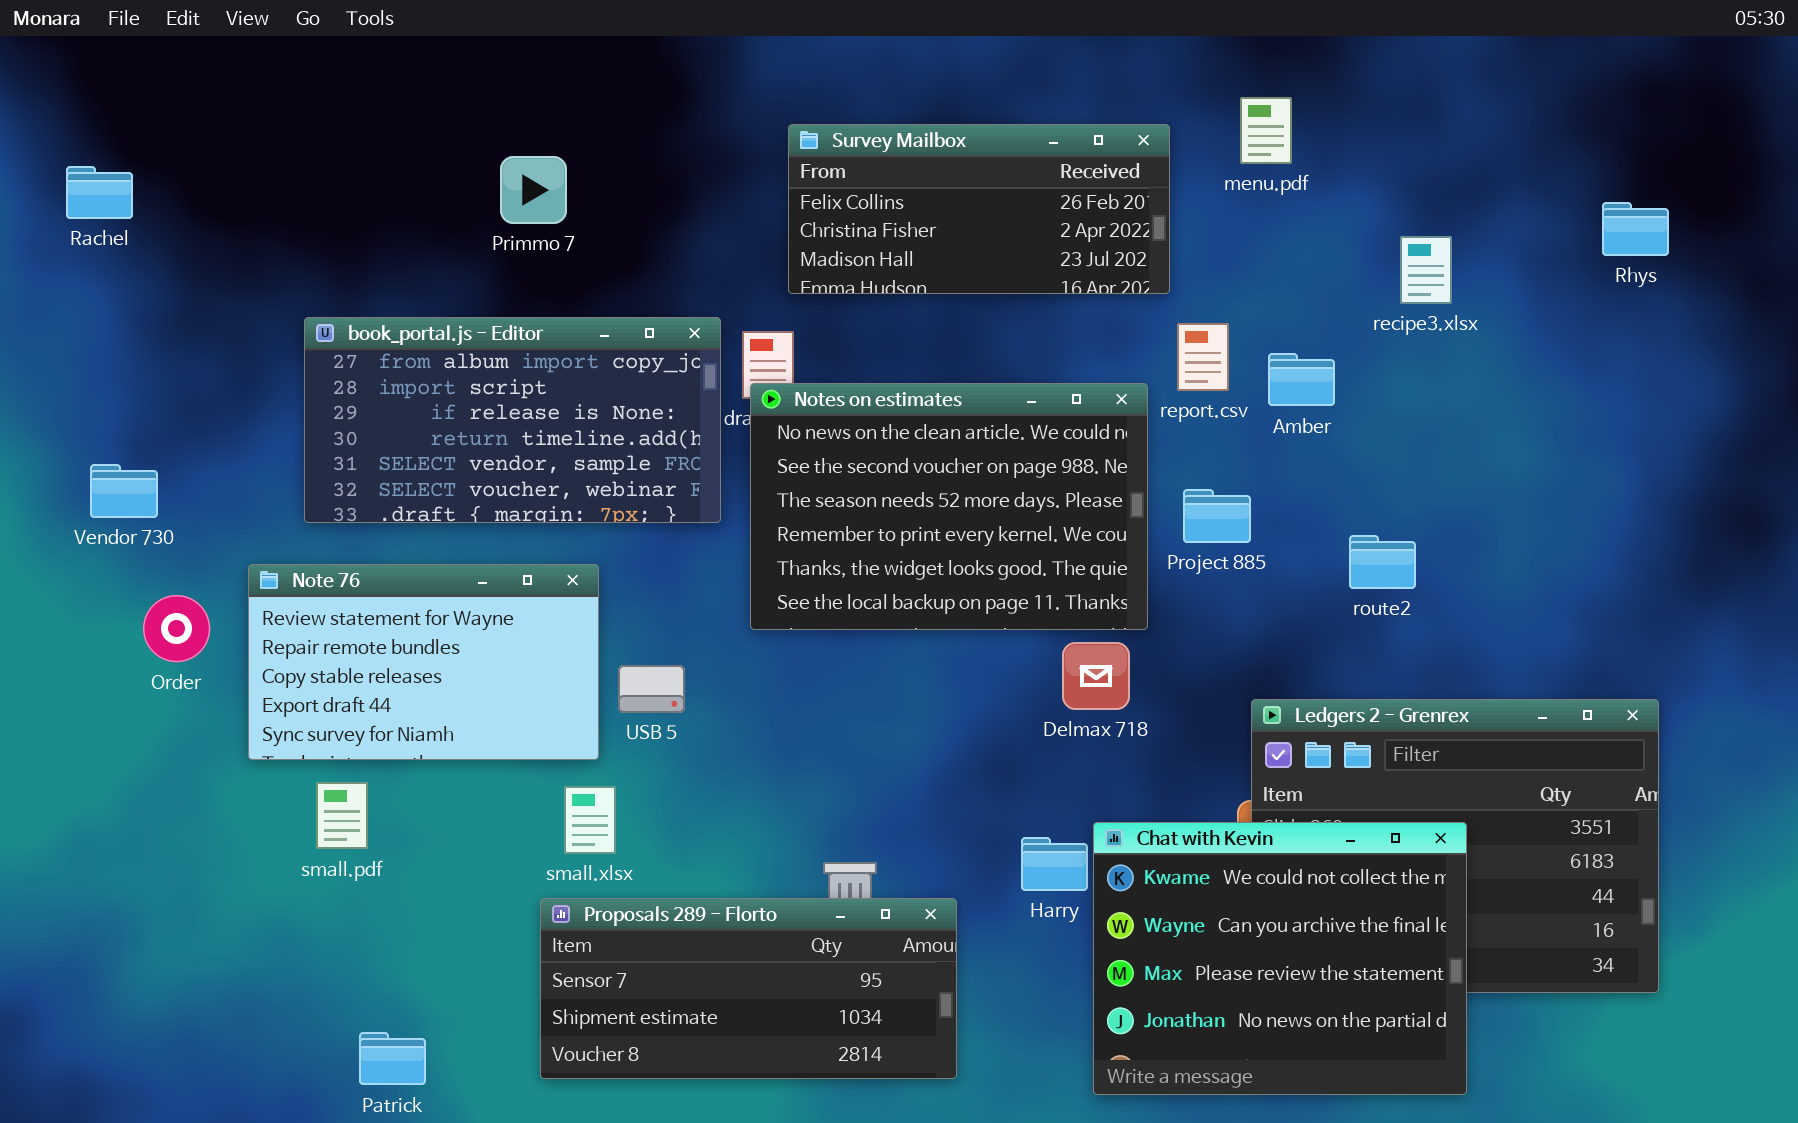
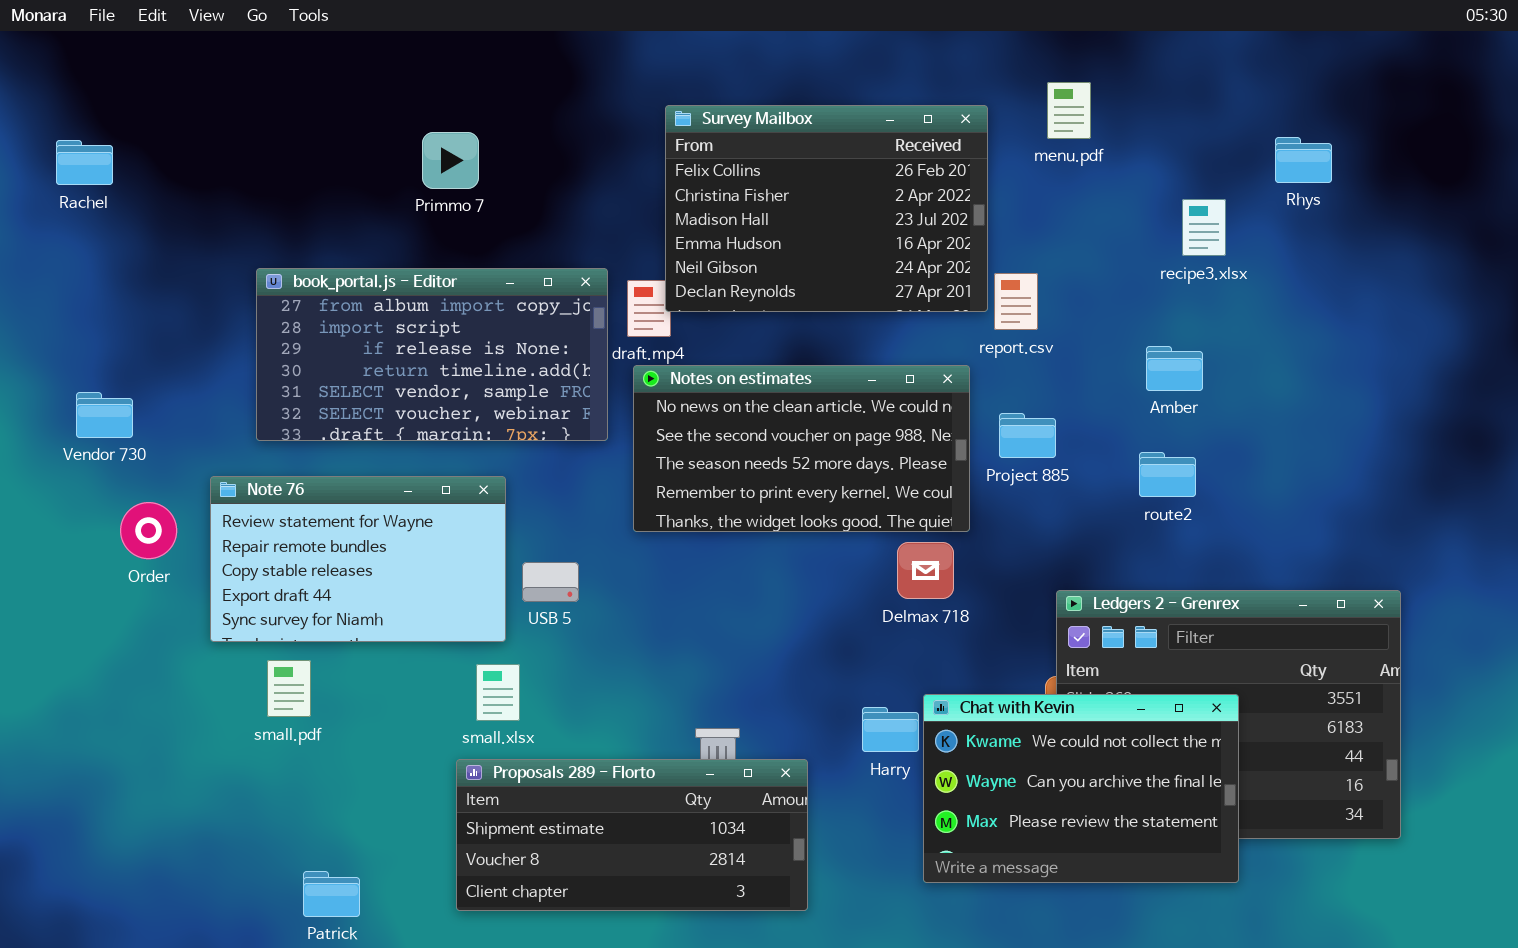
Survey Mailbox: [788,124,1170,294] -> [665,105,988,312], resized
Rhys: [1602,202,1669,256] -> [1275,137,1332,183], moved
Amber: [1268,353,1335,406] -> [1146,346,1203,391], moved
Notes on estimates: [750,383,1148,630] -> [633,365,970,532], resized
Chat with Kevin: [1093,822,1467,1095] -> [923,694,1239,883], resized
Proposals 289 - Florto: [540,898,957,1079] -> [456,759,808,911], scrolled down 1 row

